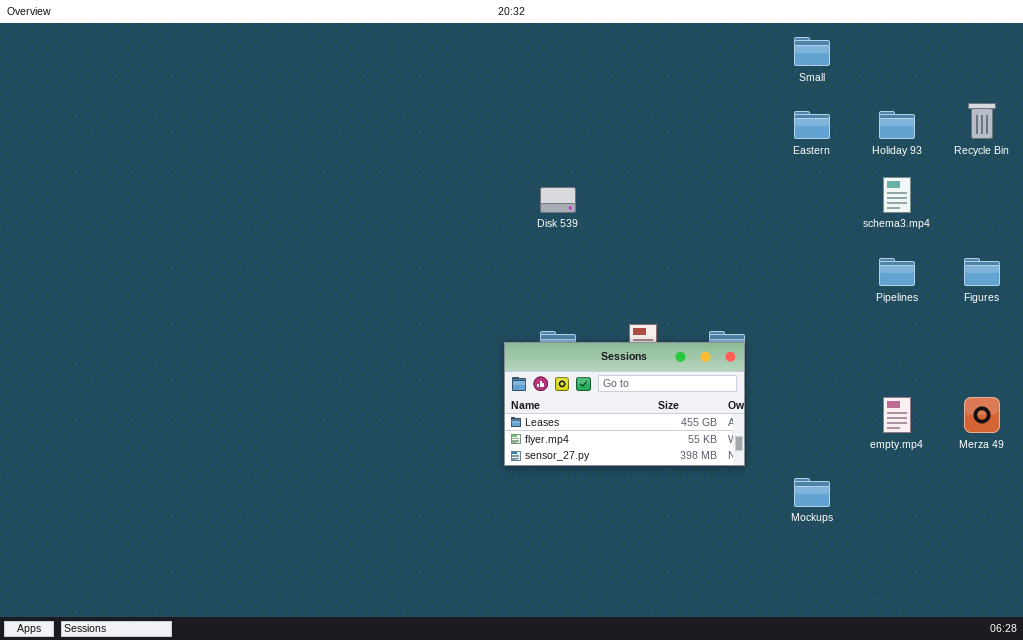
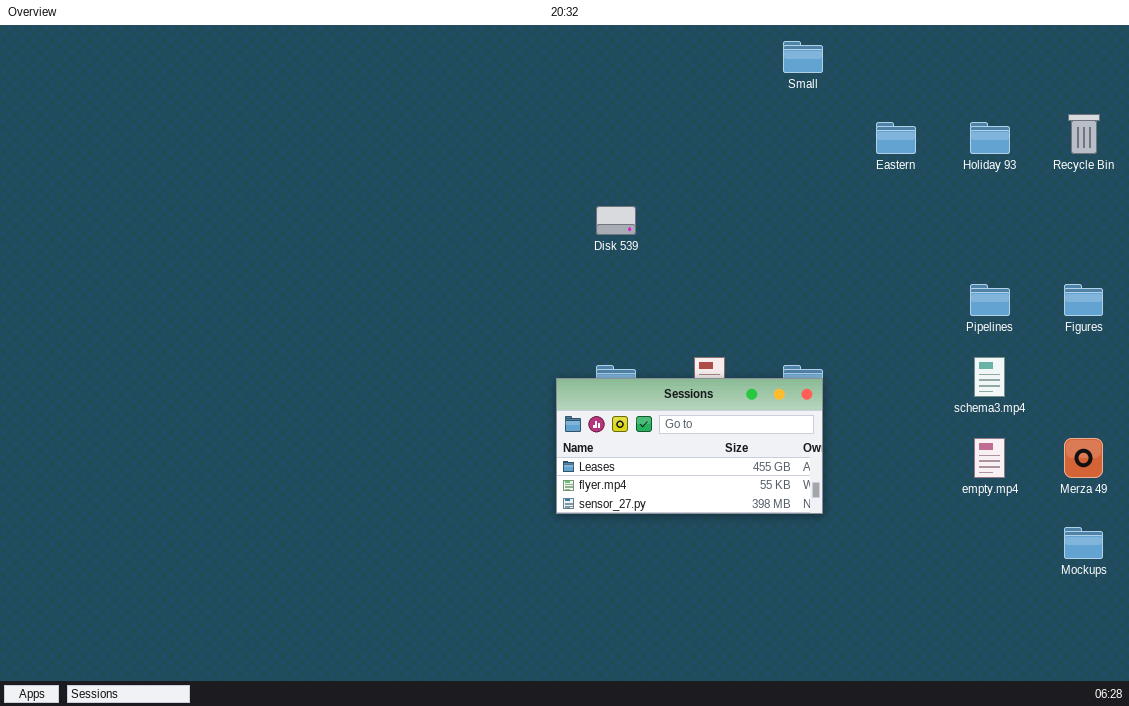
Small: [794,37,830,66] -> [783,41,823,73], moved
schema3.mp4: [883,177,911,213] -> [974,357,1005,397], moved
Mockups: [794,478,830,507] -> [1064,527,1103,559], moved

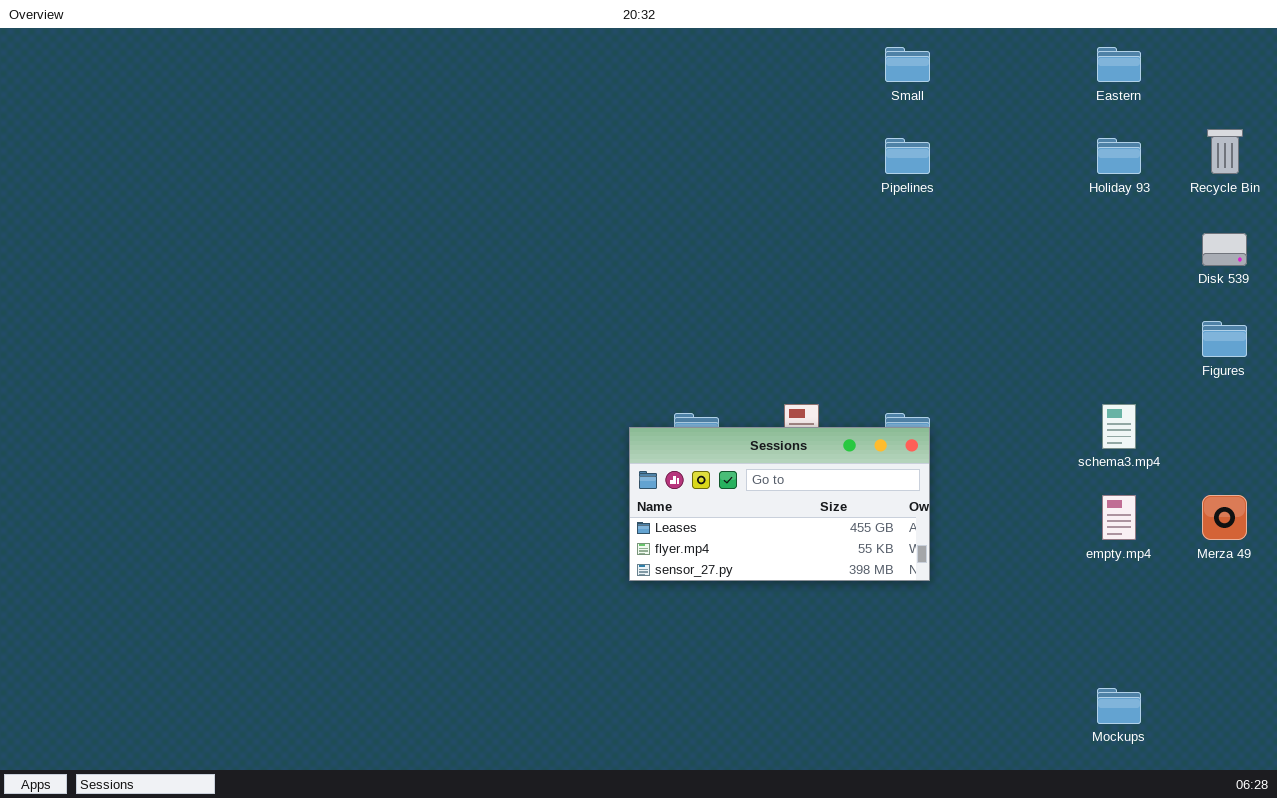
Eastern: [876,122,916,154] -> [1097,47,1141,82], moved
Disk 539: [596,206,636,235] -> [1202,233,1247,266], moved
Pipelines: [970,284,1010,316] -> [885,138,930,174], moved
Mockups: [1064,527,1103,559] -> [1097,688,1141,724], moved

